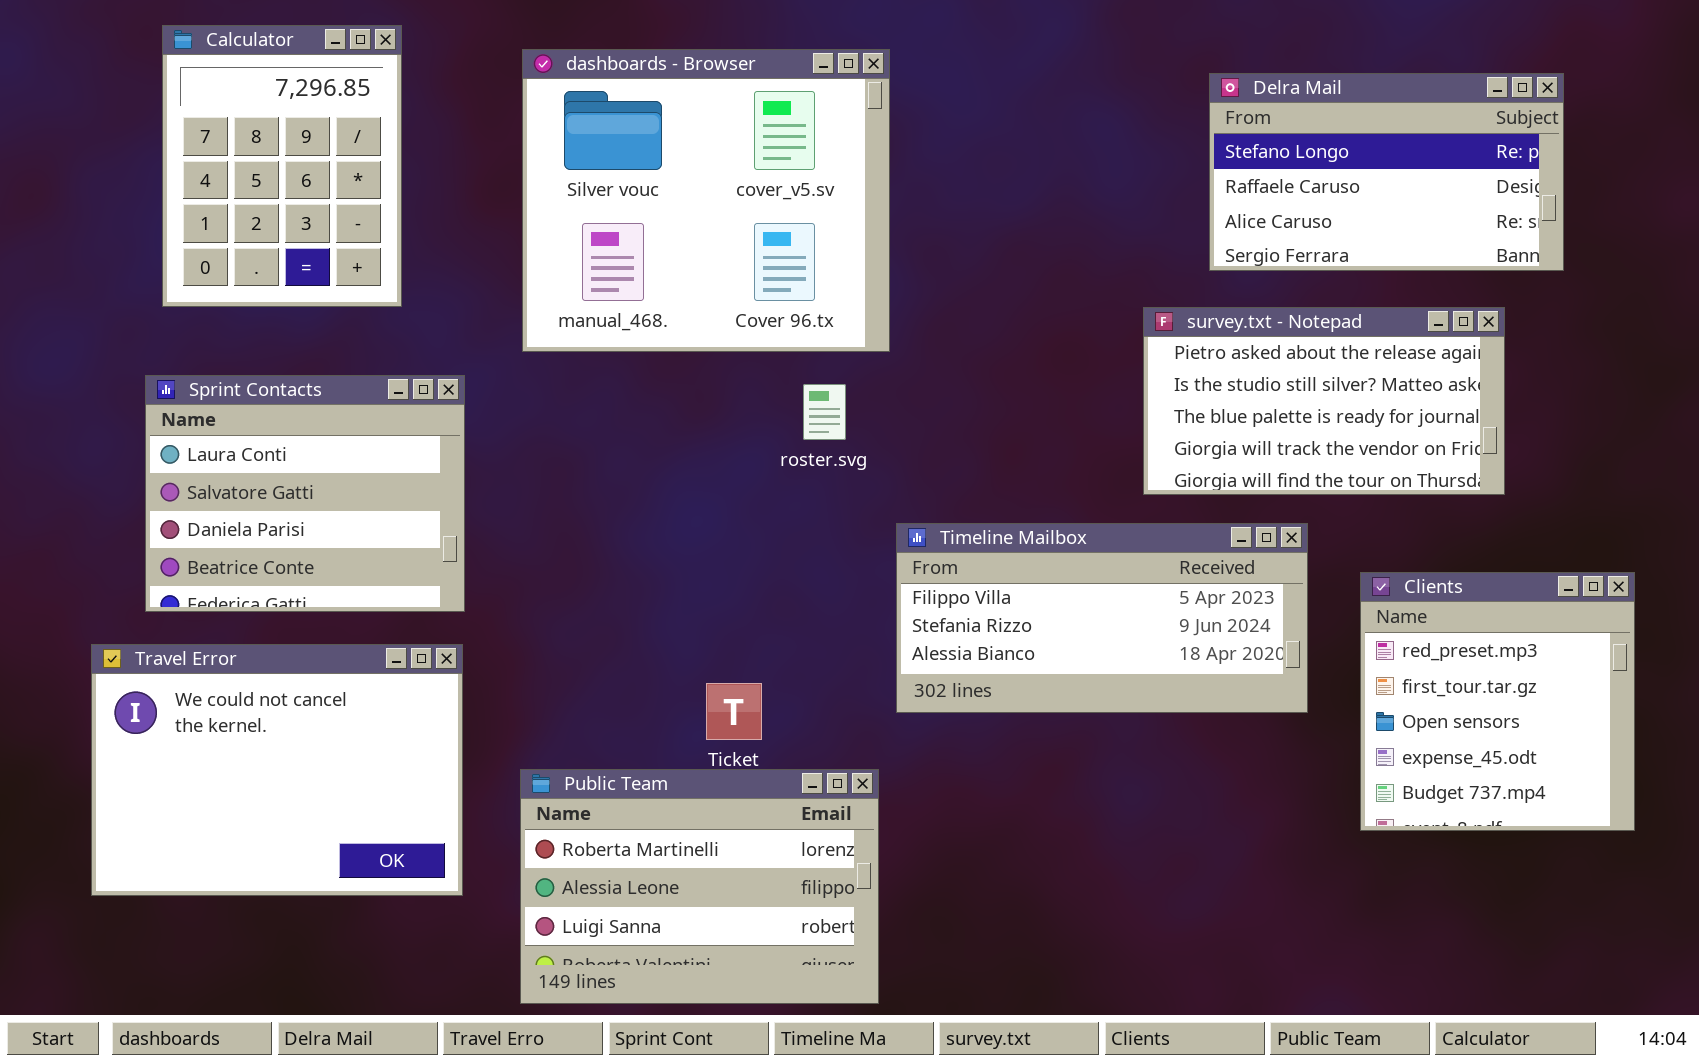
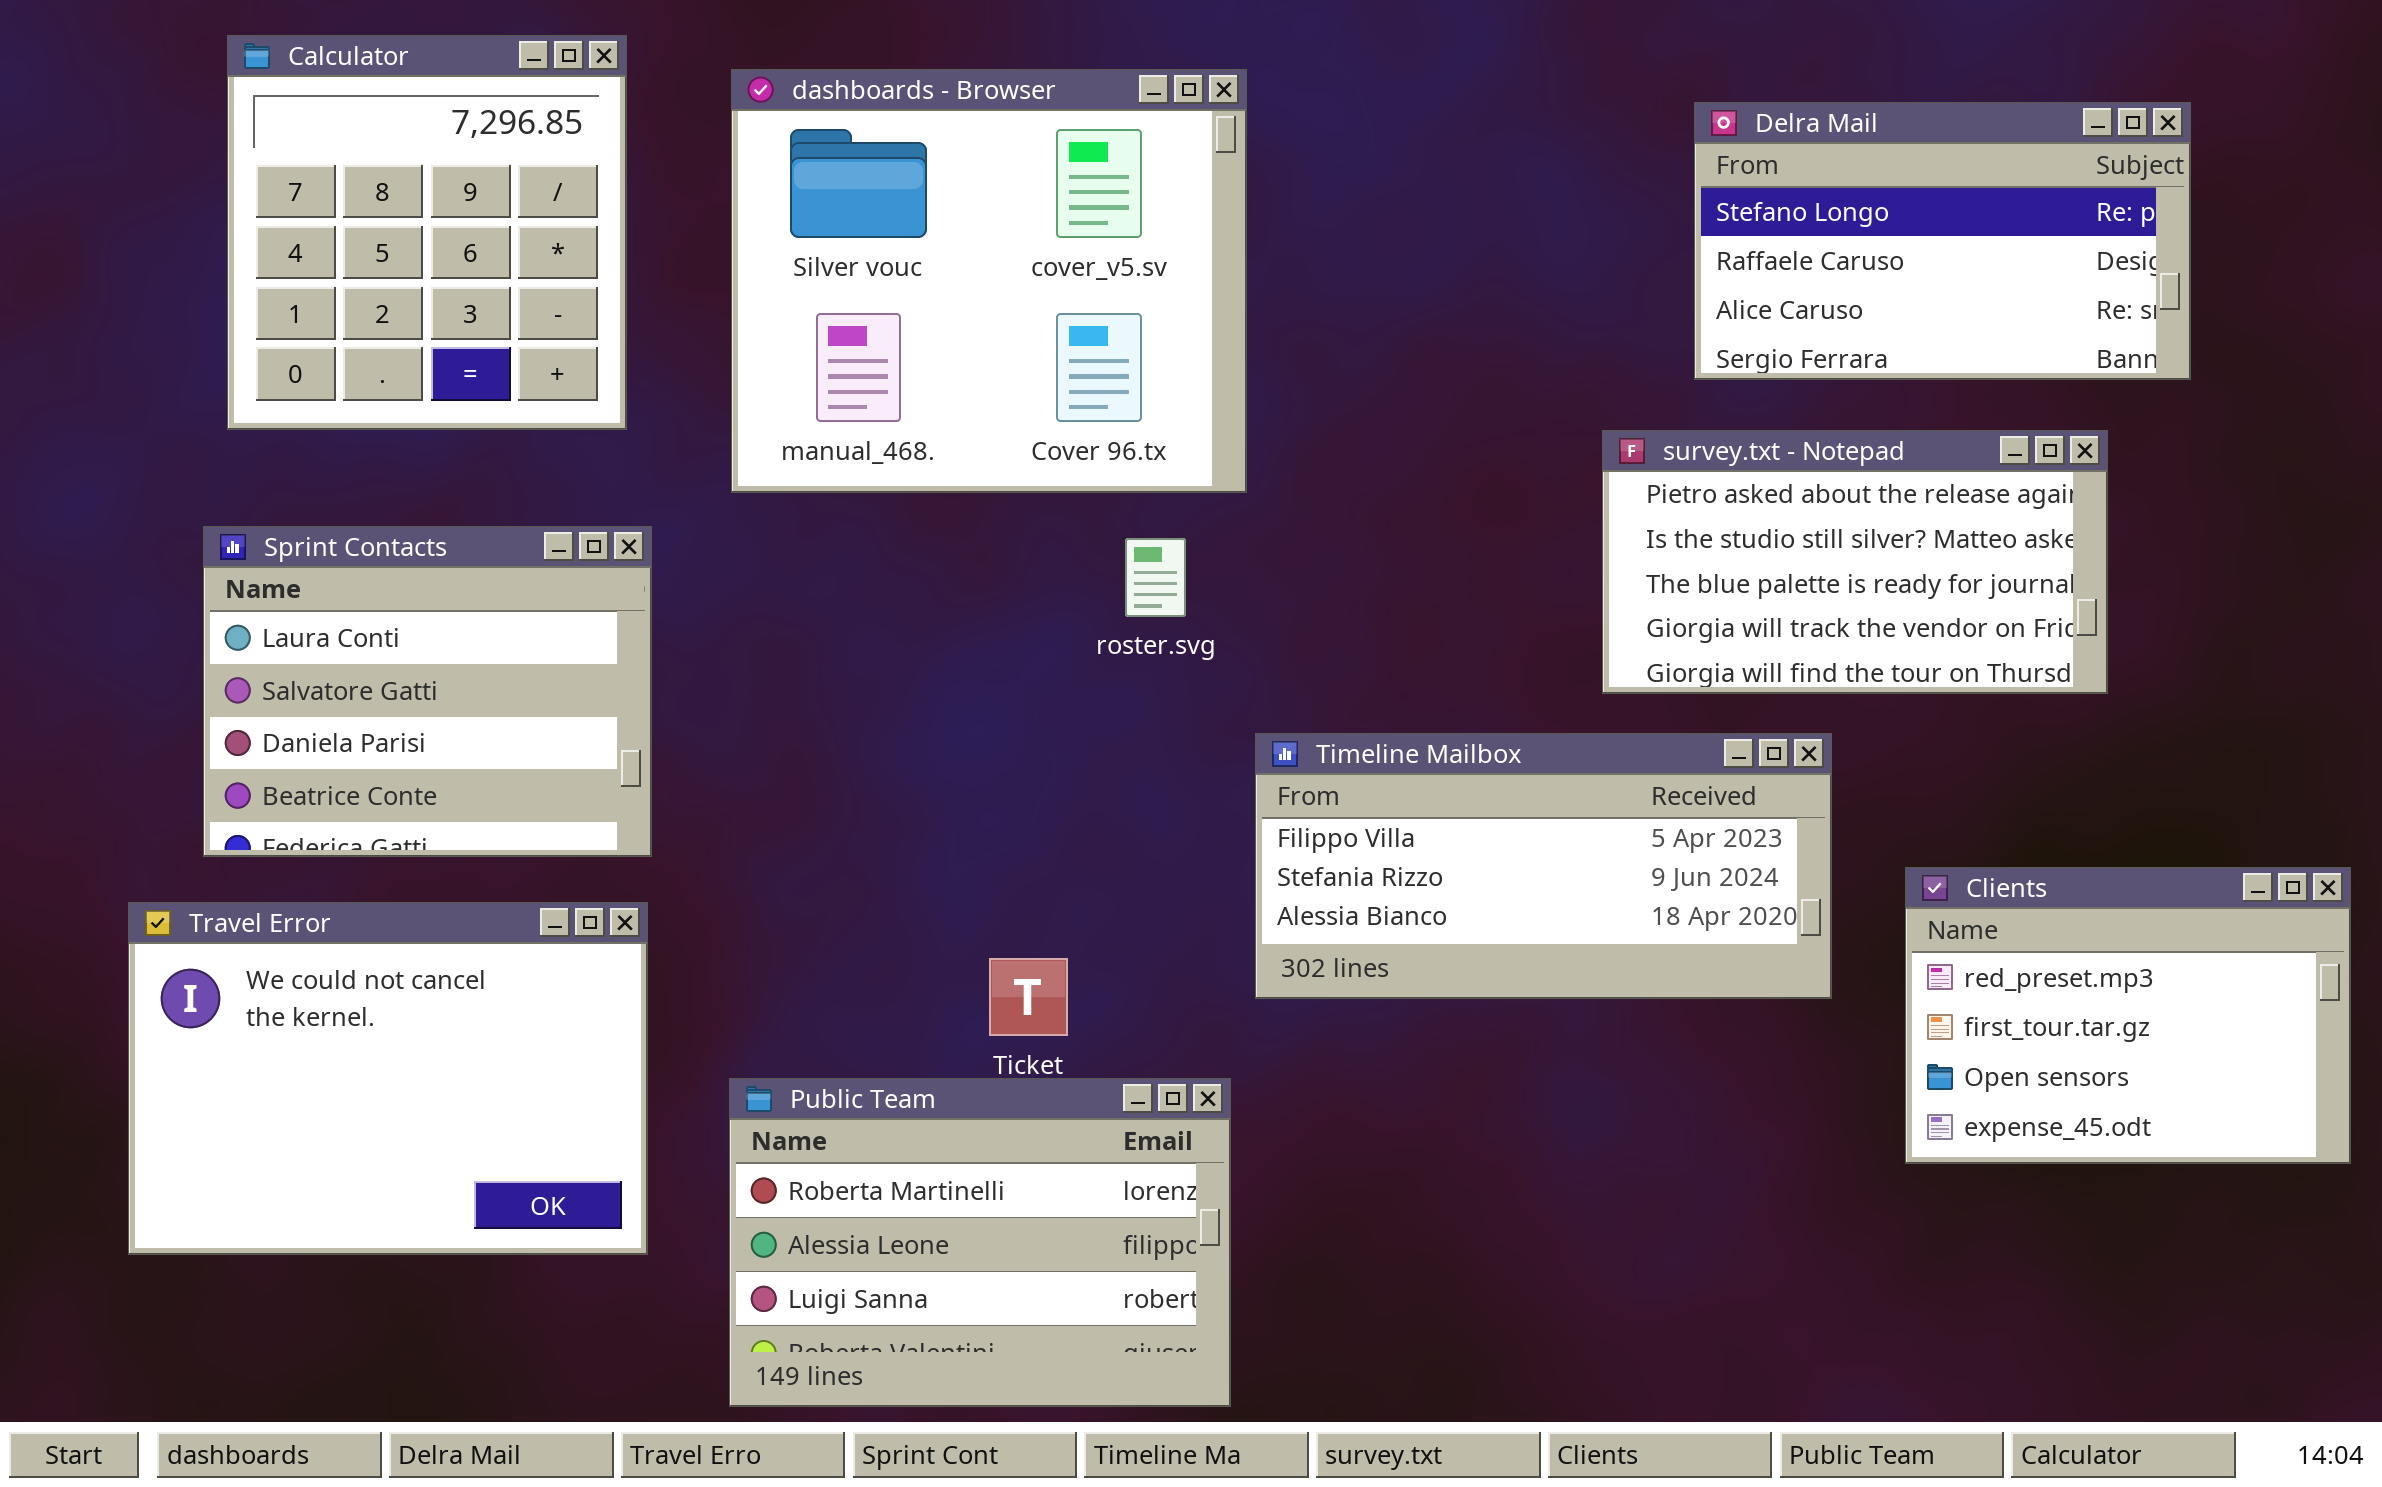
Calculator: [162,25,402,307] -> [227,35,627,430], resized
Clients: [1360,572,1635,831] -> [1905,867,2351,1164], resized

